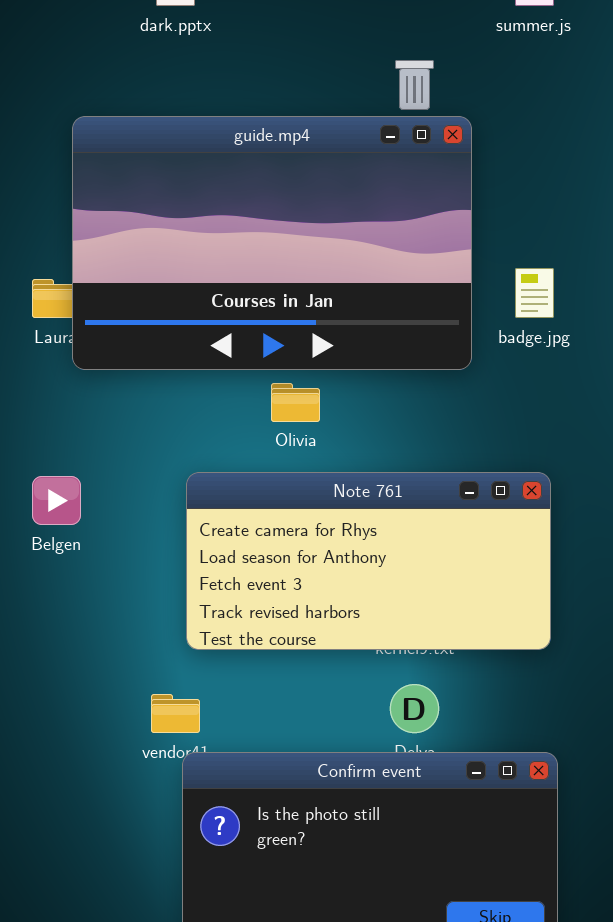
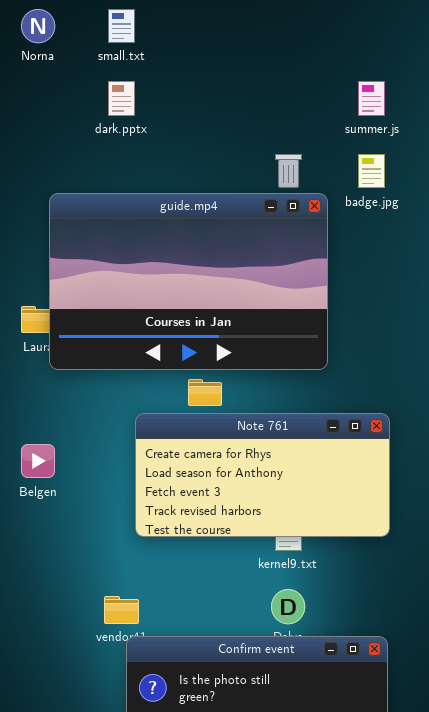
badge.jpg: [515,268,554,318] -> [358,154,385,188], moved
Note 761: [186,472,551,650] -> [135,413,390,537], moved

